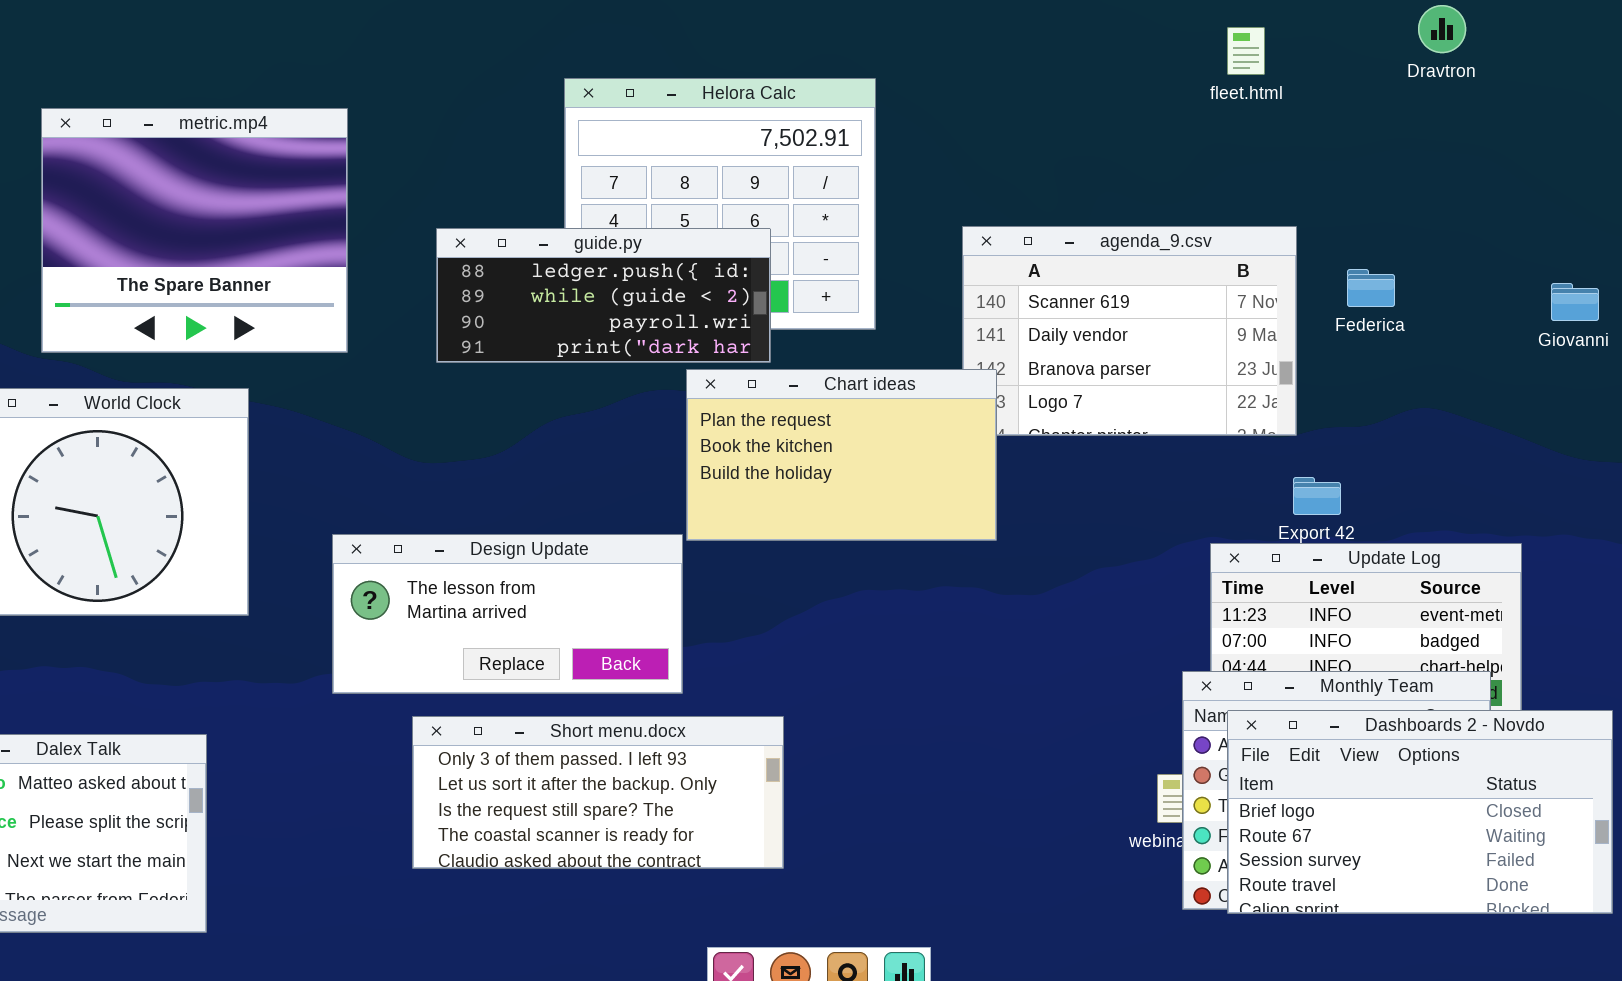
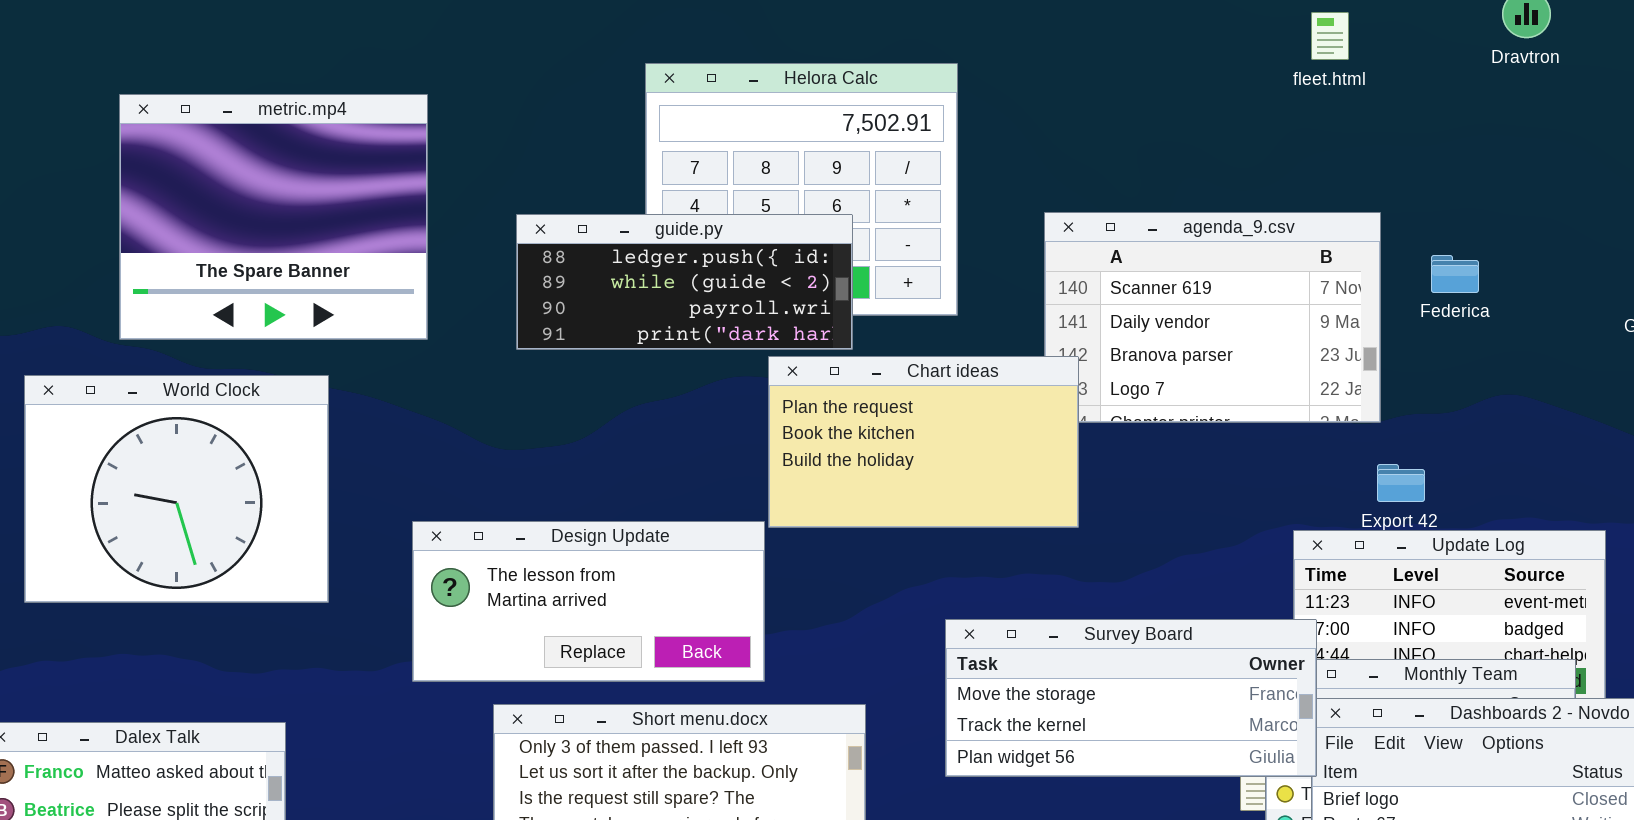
Survey Board: none -> [945,619,1317,777], opened

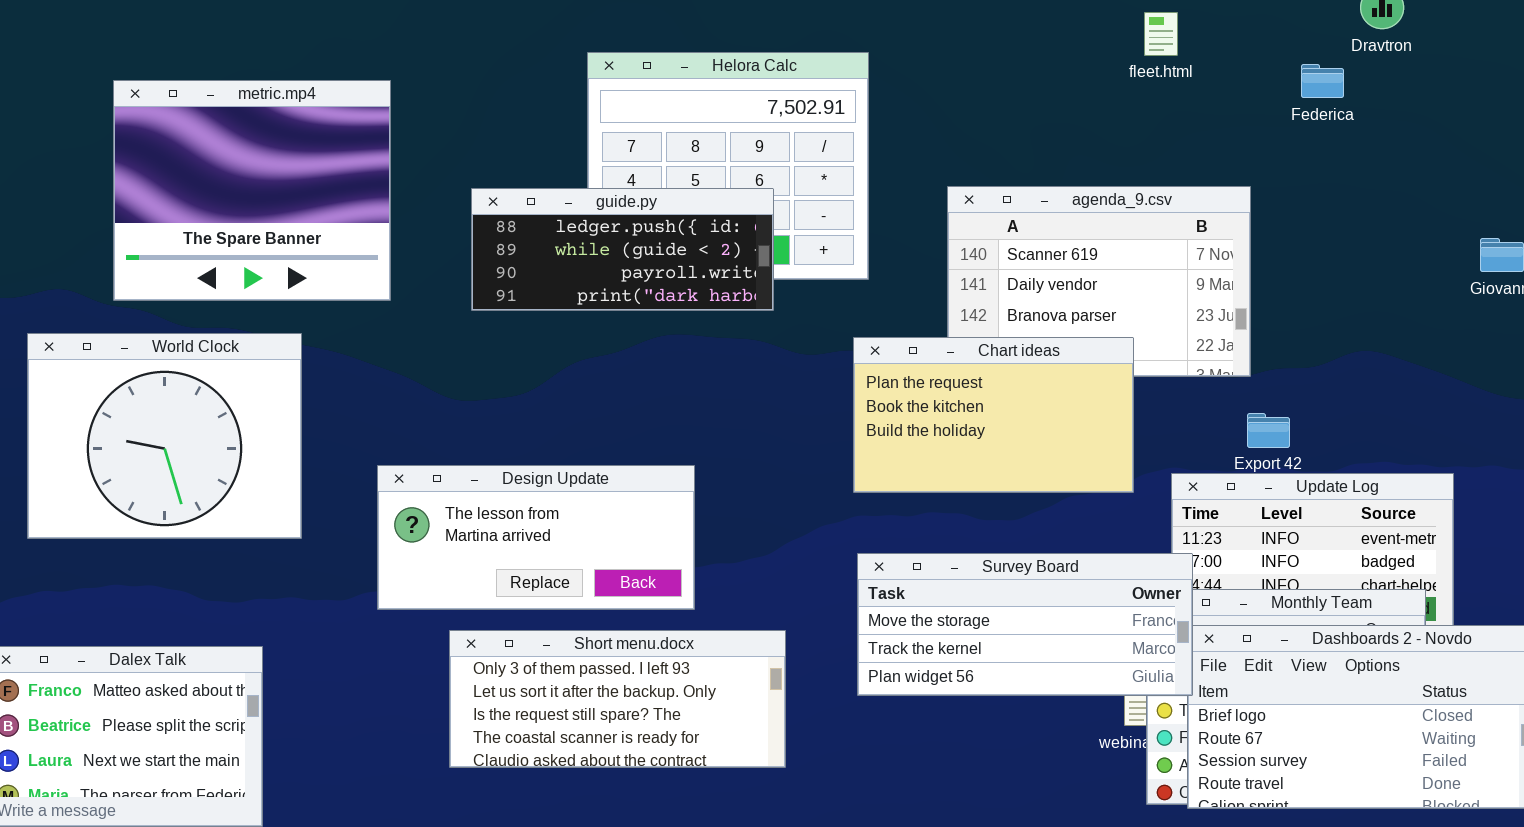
fleet.html: [1311,12,1349,60] -> [1144,12,1178,56], moved
Federica: [1431,255,1479,293] -> [1301,64,1344,98], moved
Chart ideas: [768,356,1079,528] -> [853,337,1134,493], moved

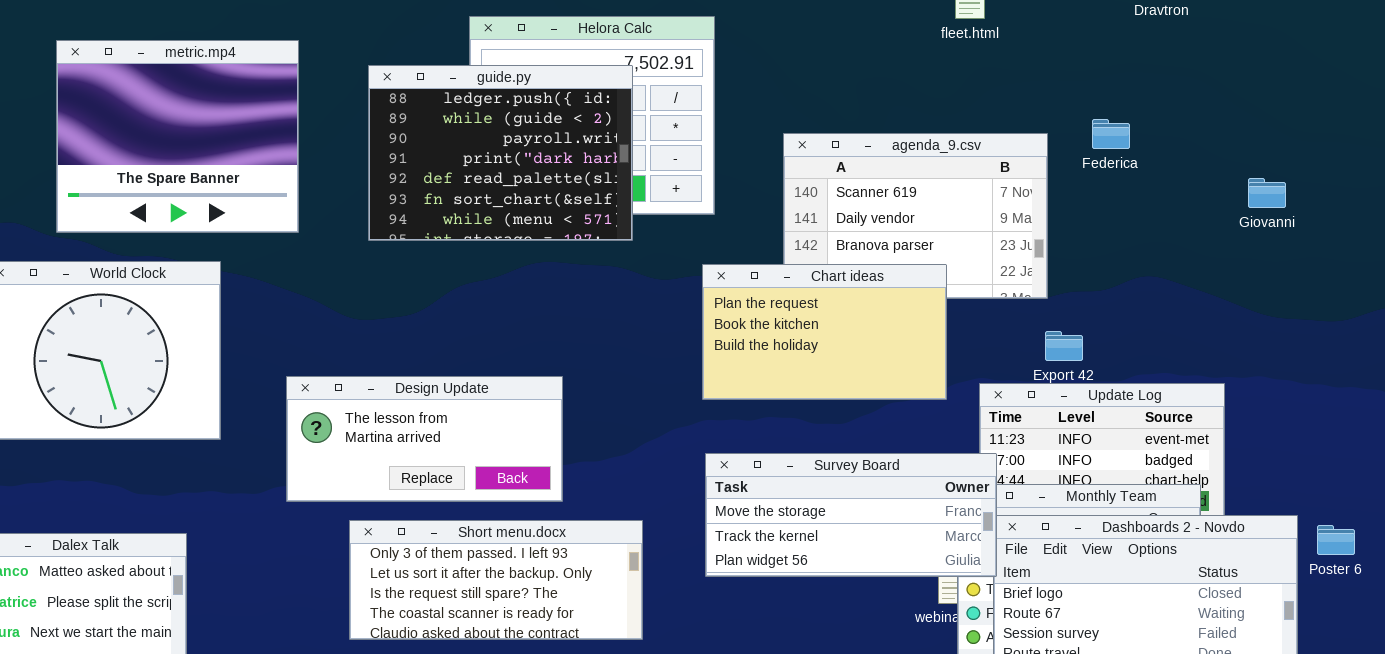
Federica: [1301,64,1344,98] -> [1092,119,1130,149], moved
guide.py: [471,188,774,311] -> [368,65,633,241], resized

